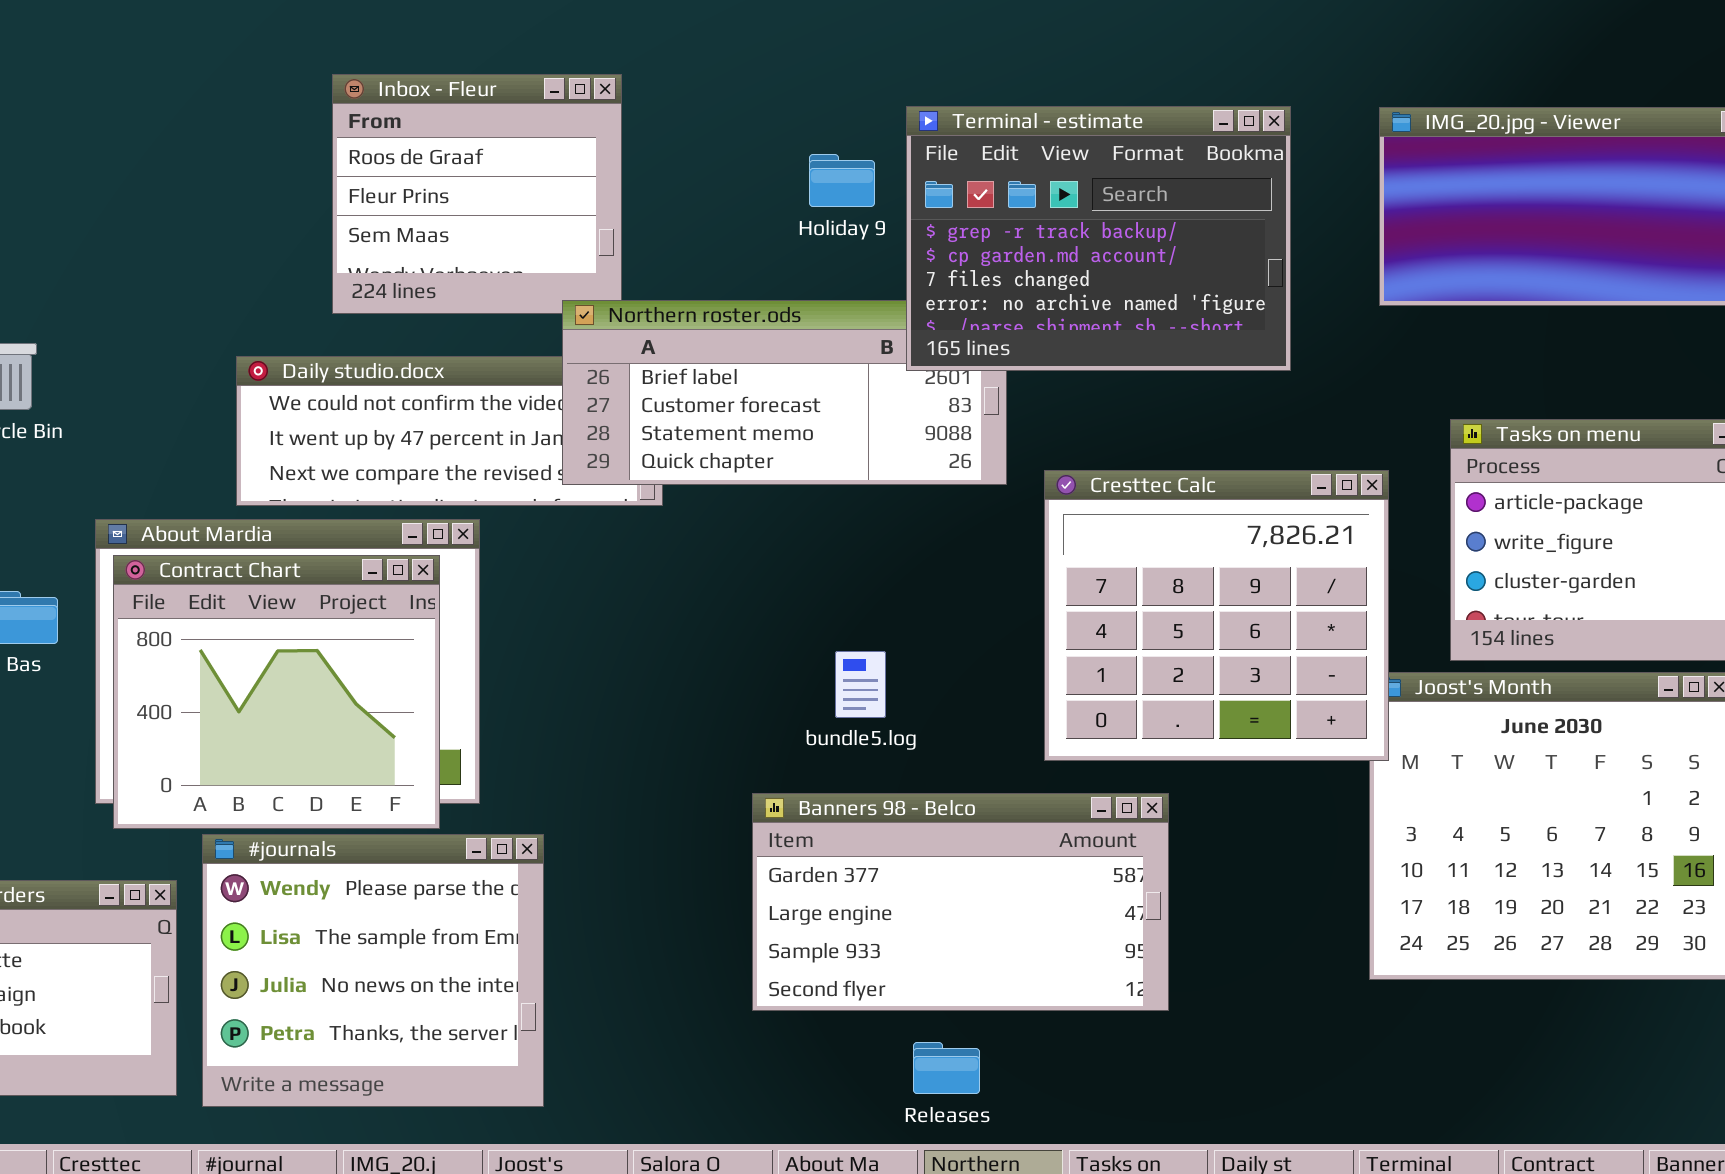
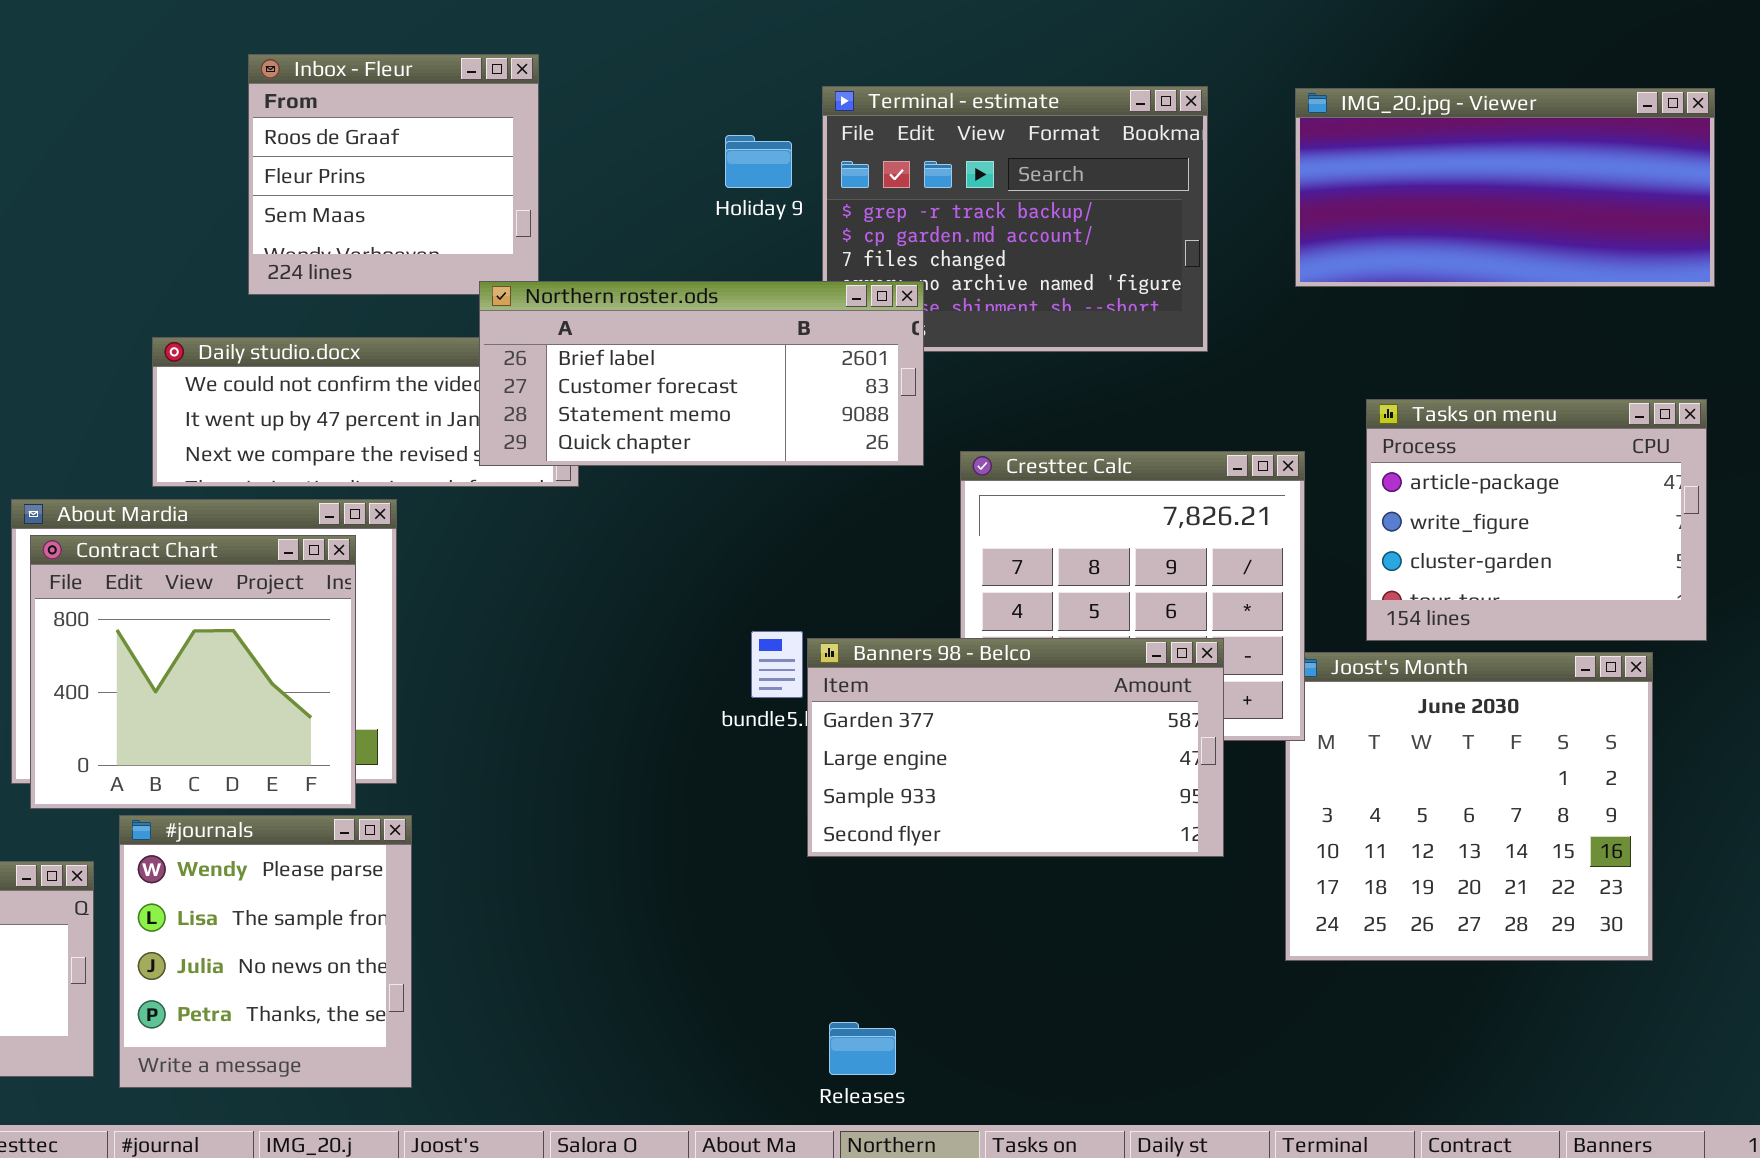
Northern roster.ods: [562,300,1007,485] -> [479,281,924,466], raised
Banners 98 - Belco: [752,793,1169,1011] -> [807,638,1224,857], moved
#journals: [202,834,544,1107] -> [119,815,412,1088], resized

